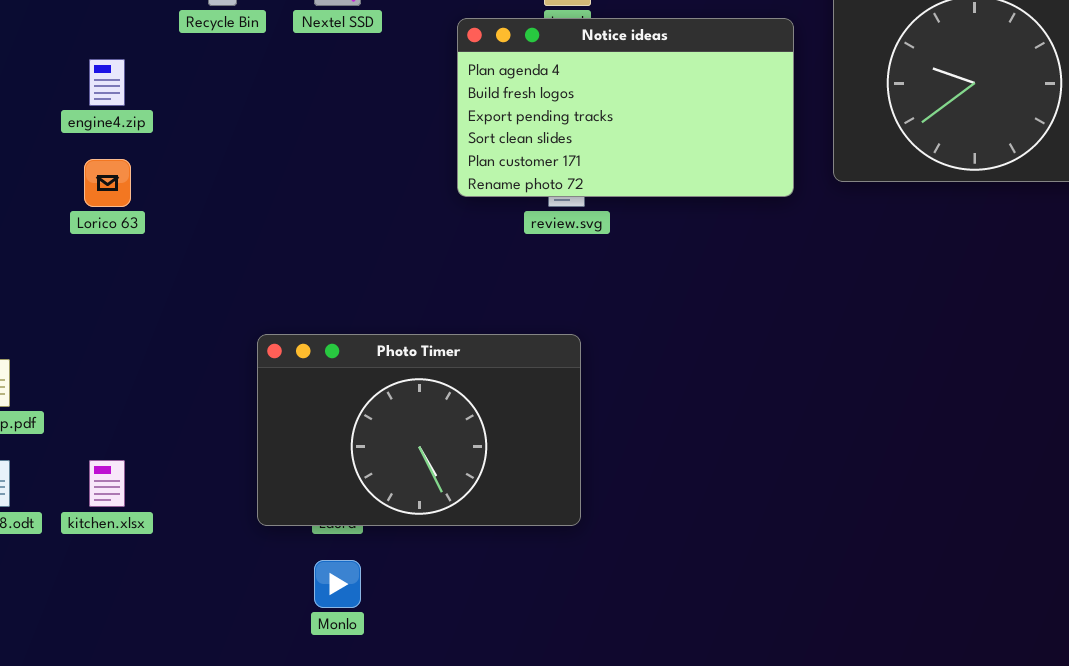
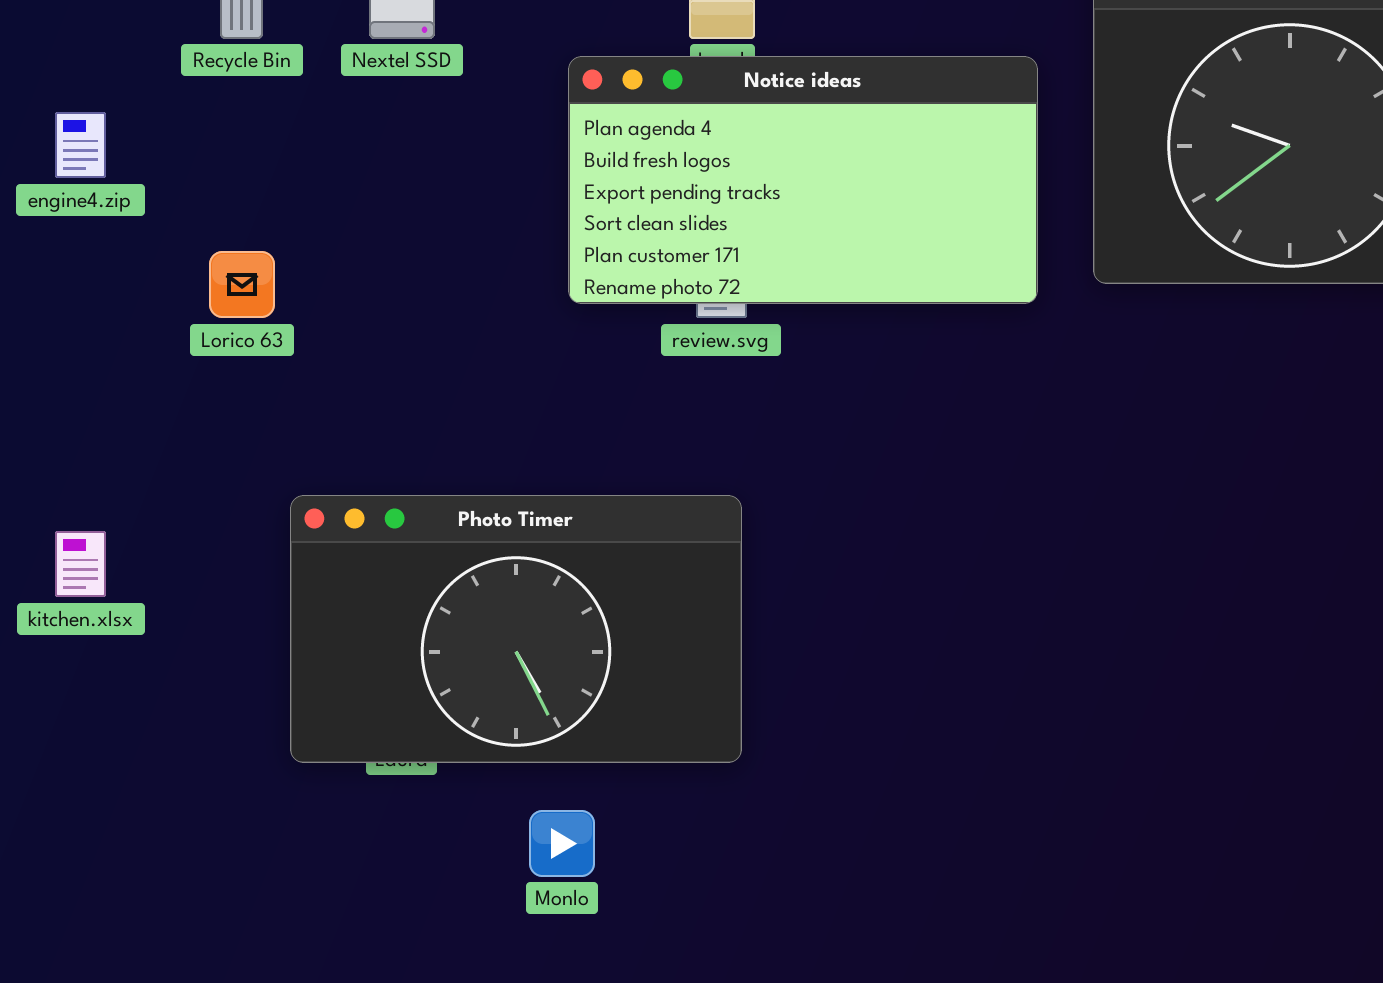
Lorico 63: [84,159,131,207] -> [209,251,275,318], moved
kitchen.xlsx: [89,460,125,507] -> [55,531,106,597], moved
Monlo: [314,560,361,608] -> [529,810,595,877], moved

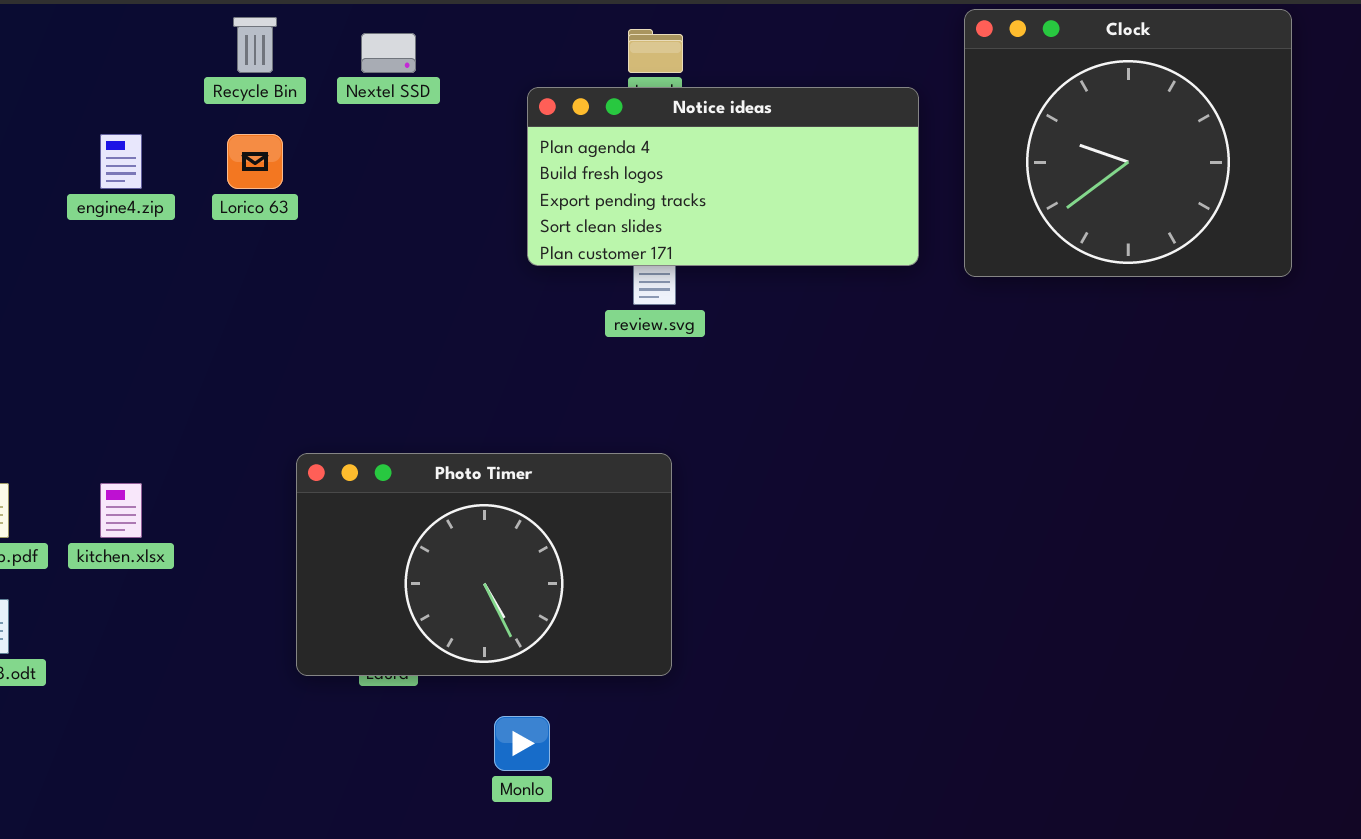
Notice ideas: [568,56,1038,304] -> [527,87,919,266], resized
Lorico 63: [209,251,275,318] -> [227,134,283,189], moved

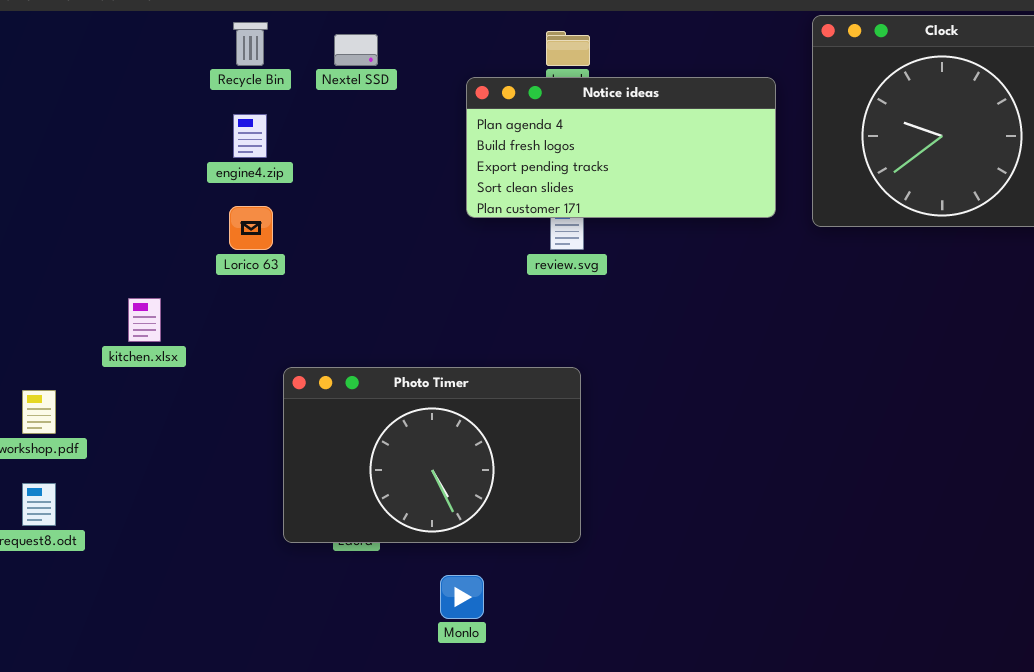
engine4.zip: [100,134,142,189] -> [233,114,267,158], moved
Lorico 63: [227,134,283,189] -> [229,206,273,250], moved
kitchen.xlsx: [100,483,142,538] -> [128,298,161,342], moved

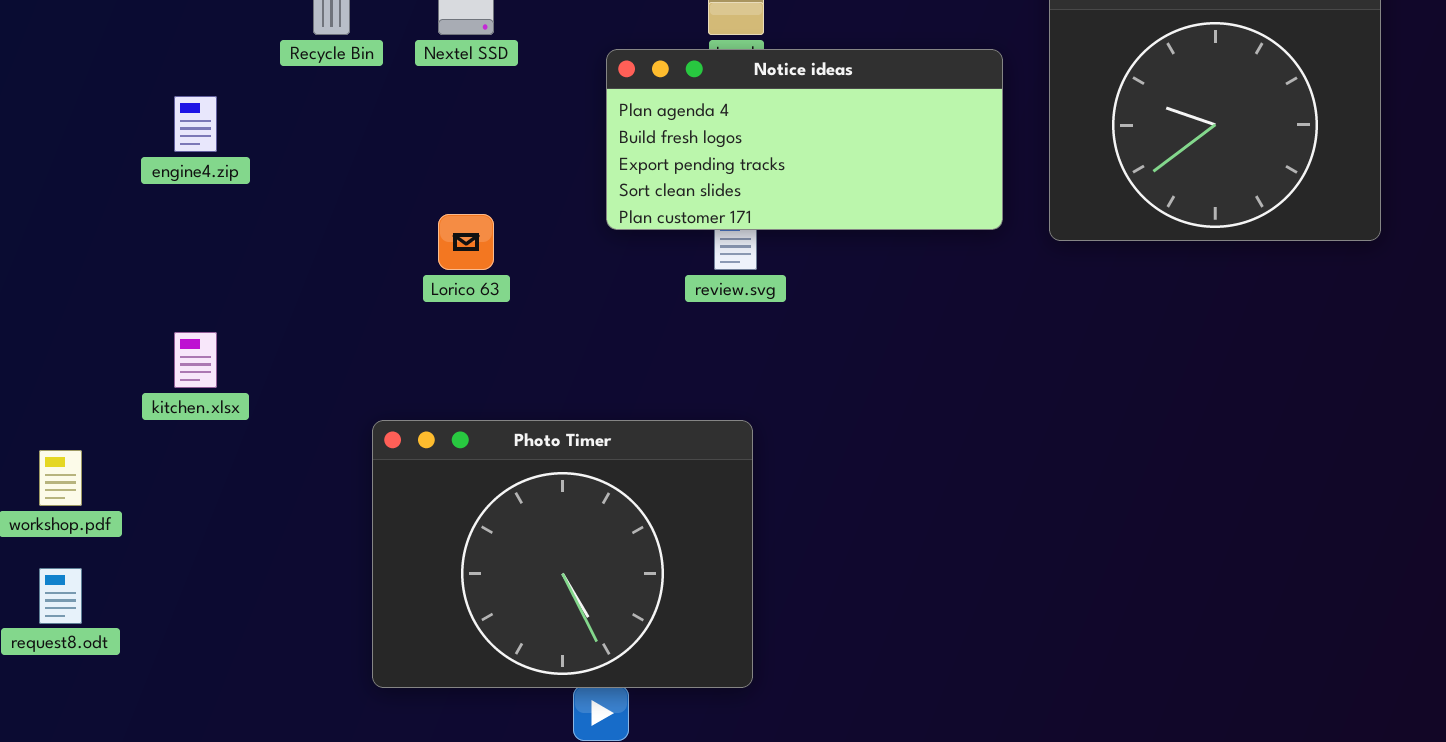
engine4.zip: [233,114,267,158] -> [174,96,217,152], moved
Lorico 63: [229,206,273,250] -> [438,214,494,270], moved
Photo Timer: [283,367,581,543] -> [372,420,753,688], resized

